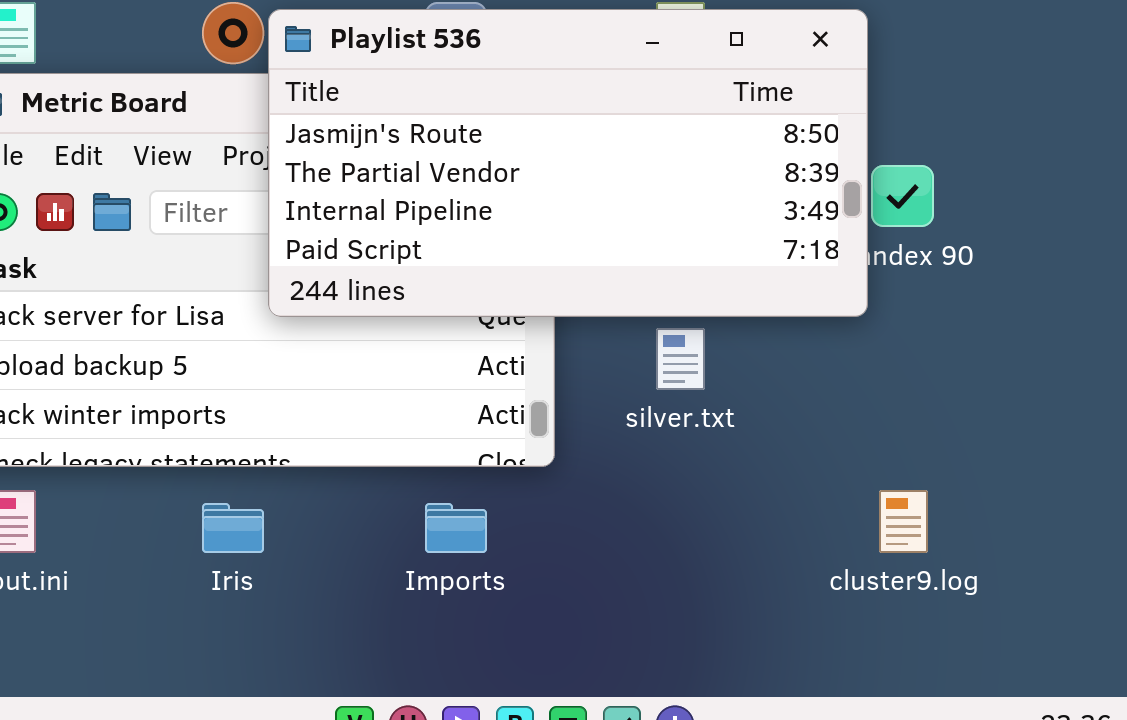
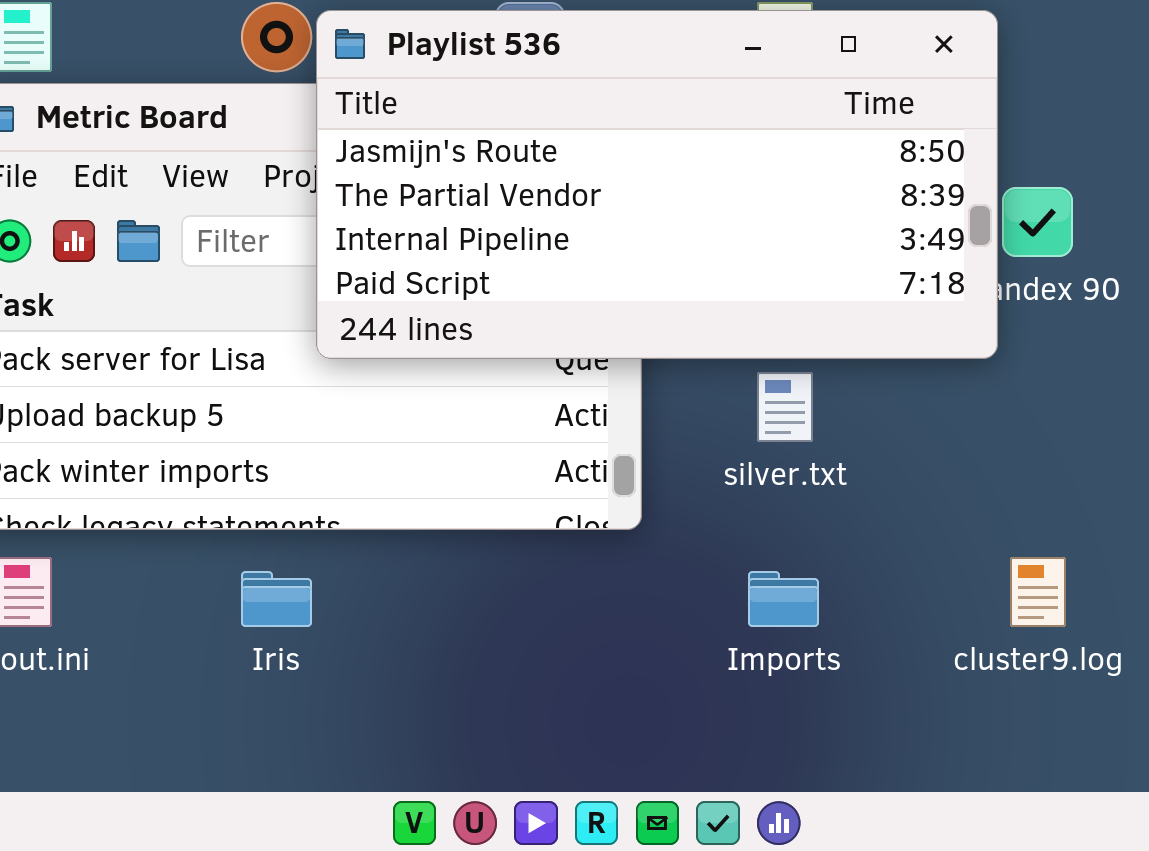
Imports: [425,503,487,553] -> [748,571,819,627], moved

